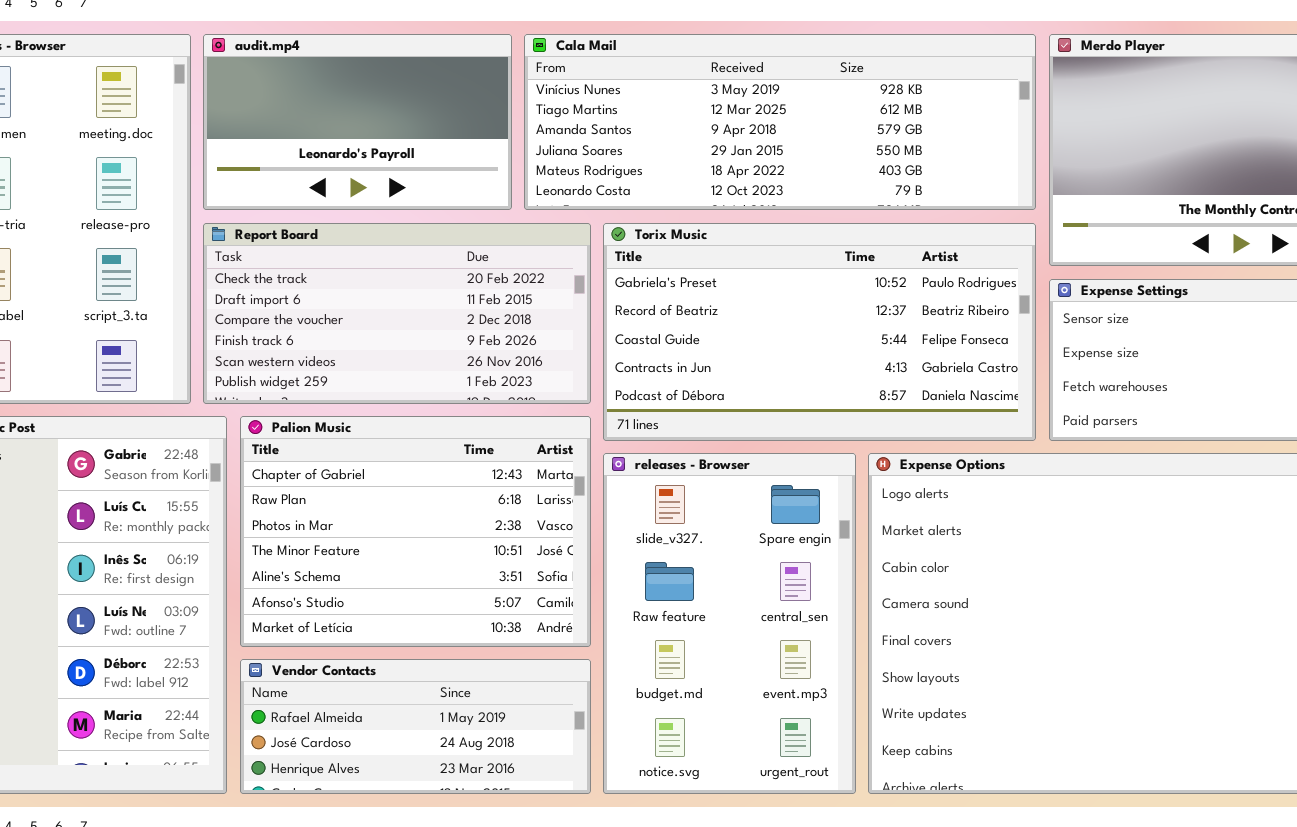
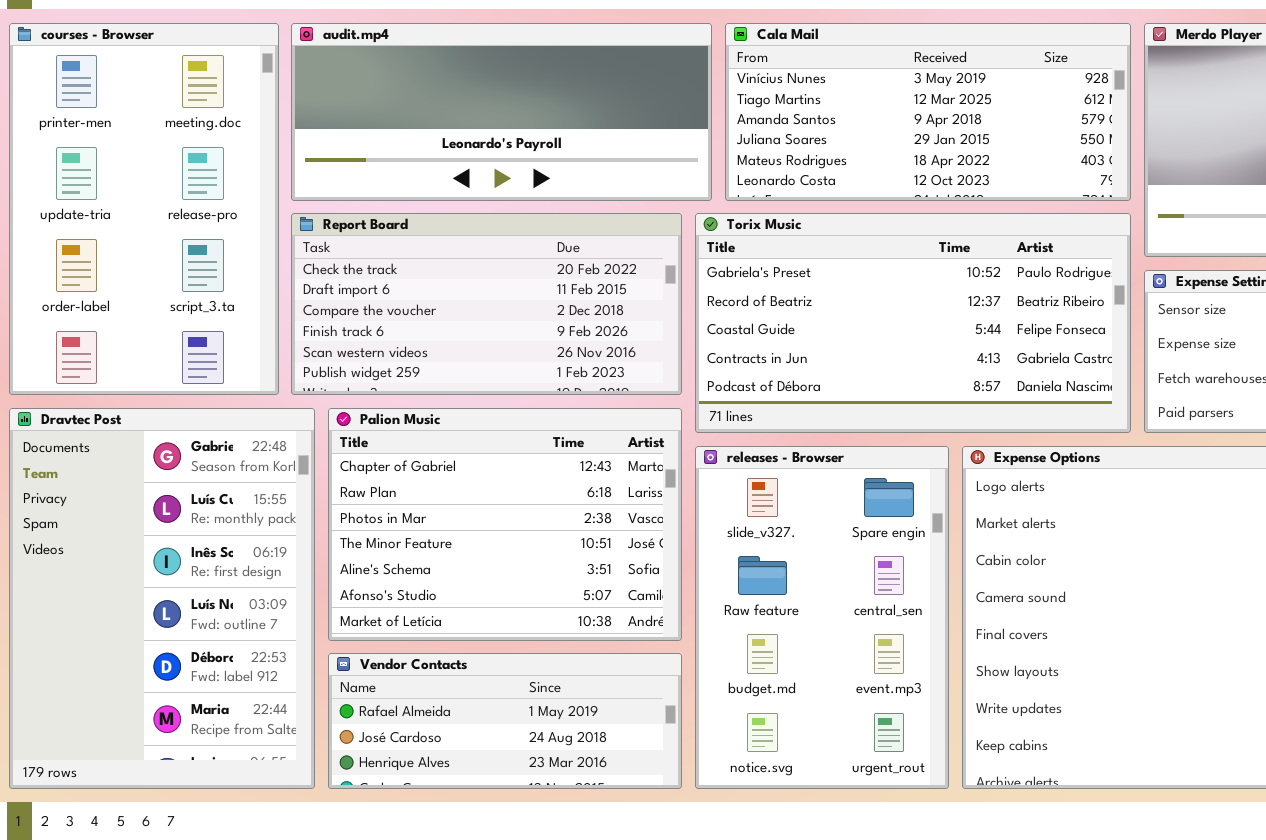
audit.mp4: [203,34,512,210] -> [291,23,712,201], resized
Cala Mail: [524,34,1036,210] -> [725,23,1131,201], resized

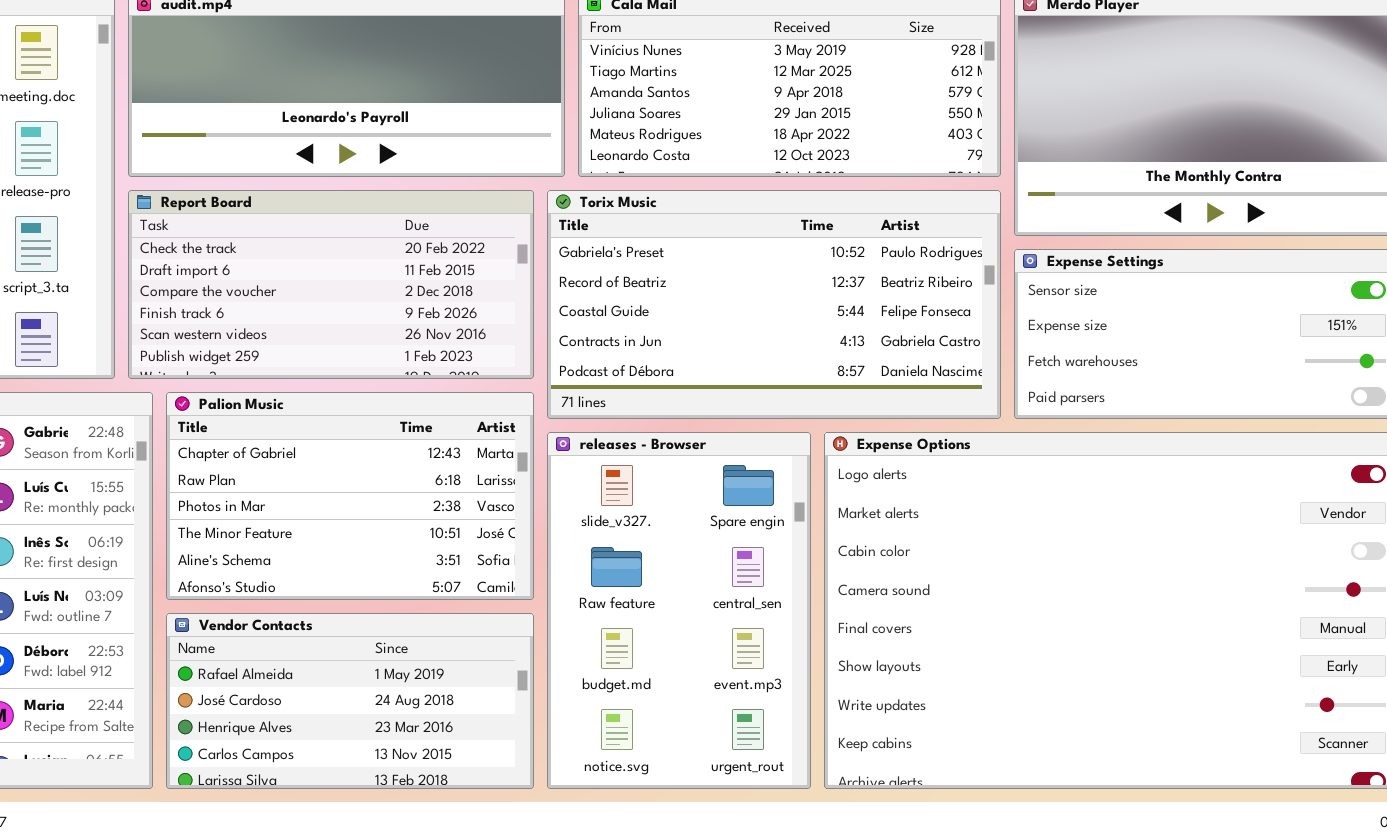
Palion Music: [328,408,682,641] -> [166,392,534,600], resized
Vendor Contacts: [328,653,682,789] -> [166,613,534,789], resized

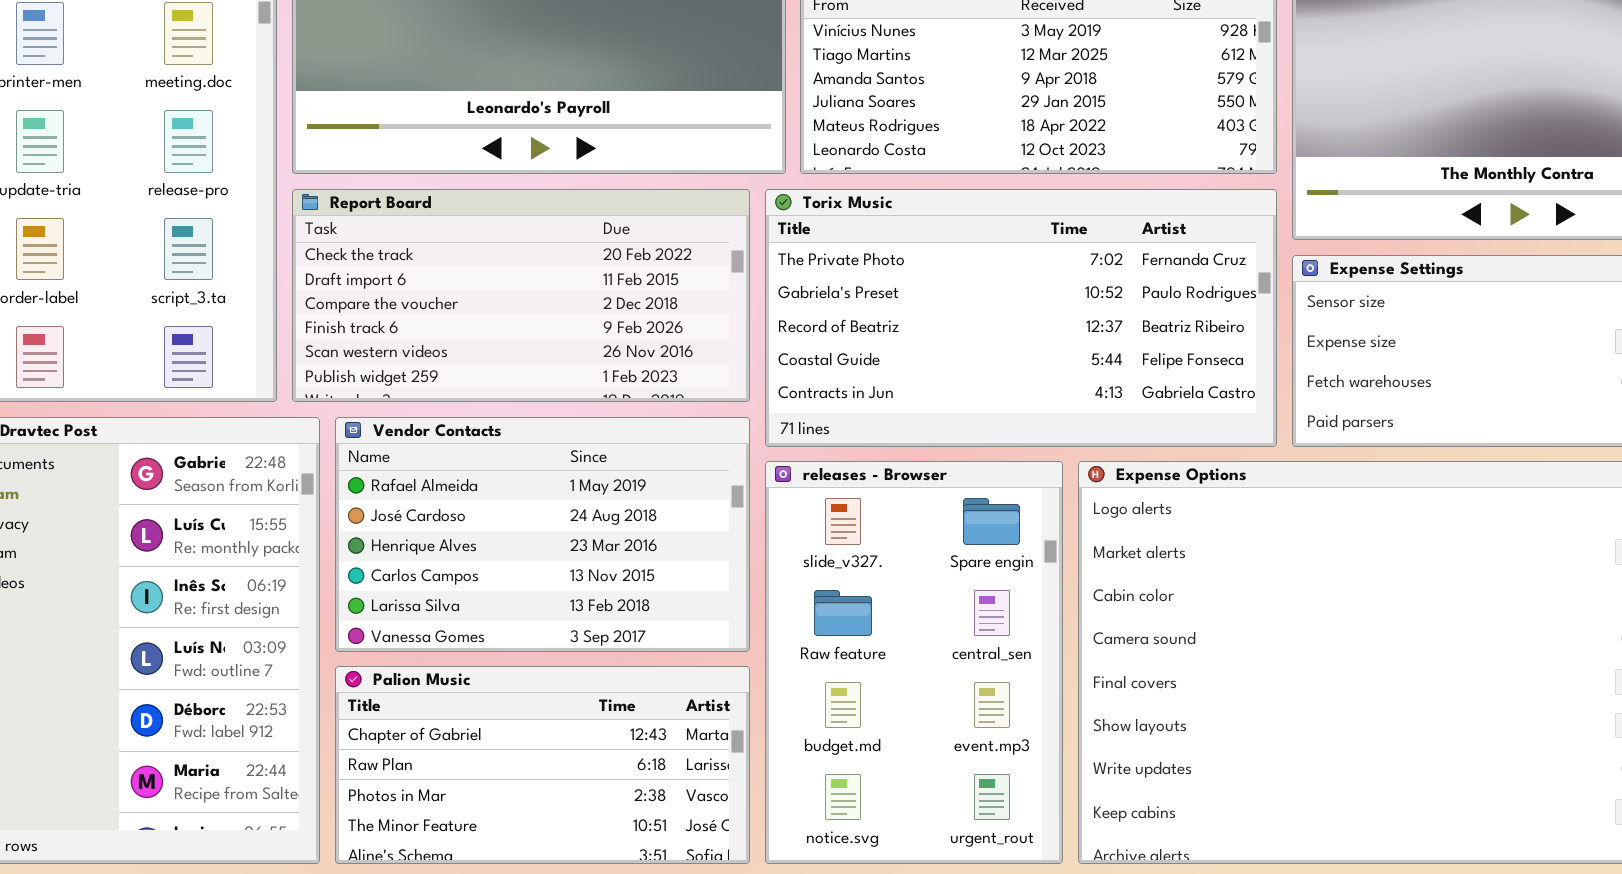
Torix Music: [547,190,1001,419] -> [765,189,1277,447], scrolled up 1 row
Palion Music: [166,392,534,600] -> [335,666,750,864], moved, resized
Vendor Contacts: [166,613,534,789] -> [335,417,750,652], moved, resized

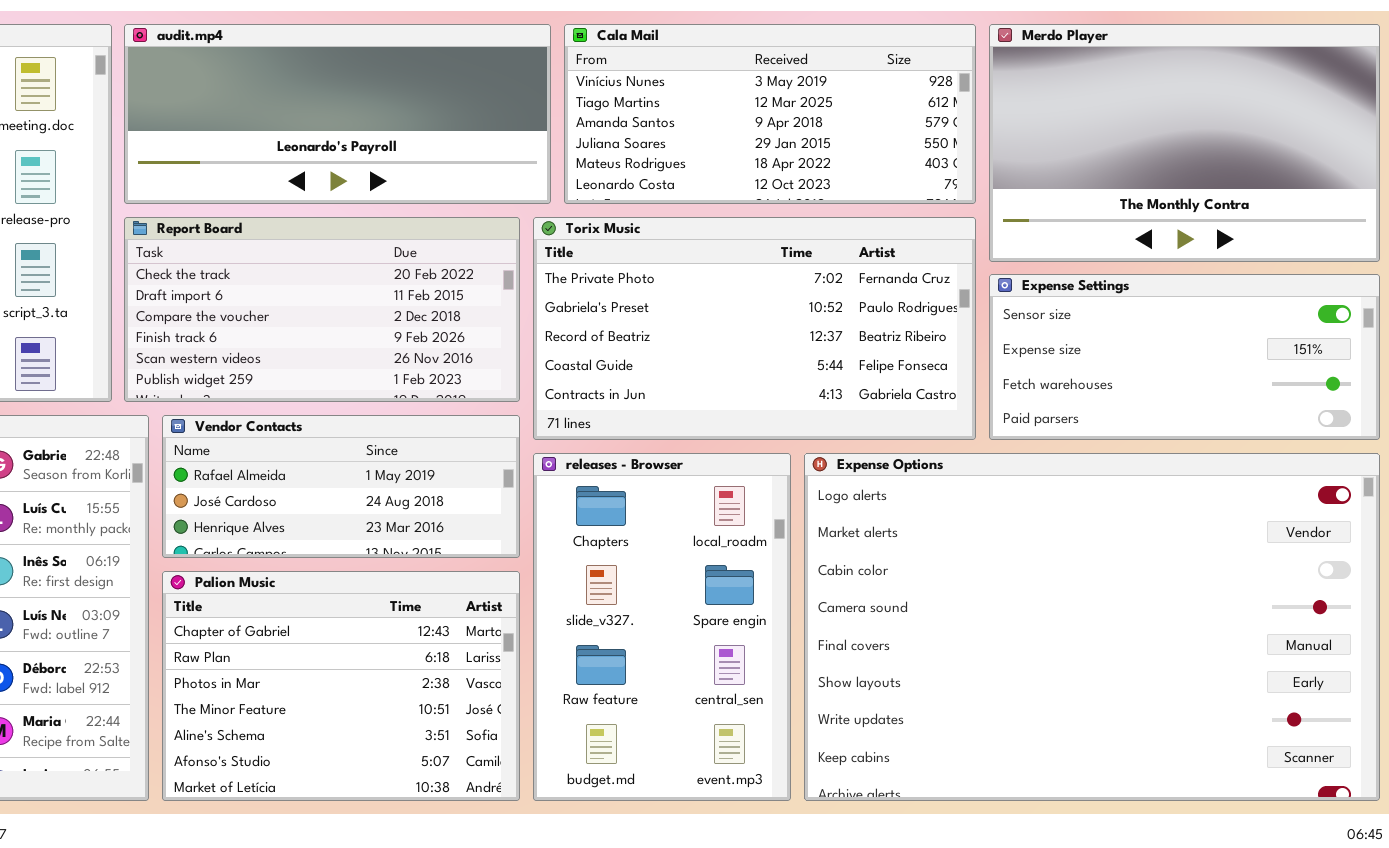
Vendor Contacts: [335,417,750,652] -> [162,415,520,558], resized
releases - Browser: [765,461,1063,864] -> [533,453,791,801], scrolled up 1 row
Palion Music: [335,666,750,864] -> [162,571,520,801], resized

